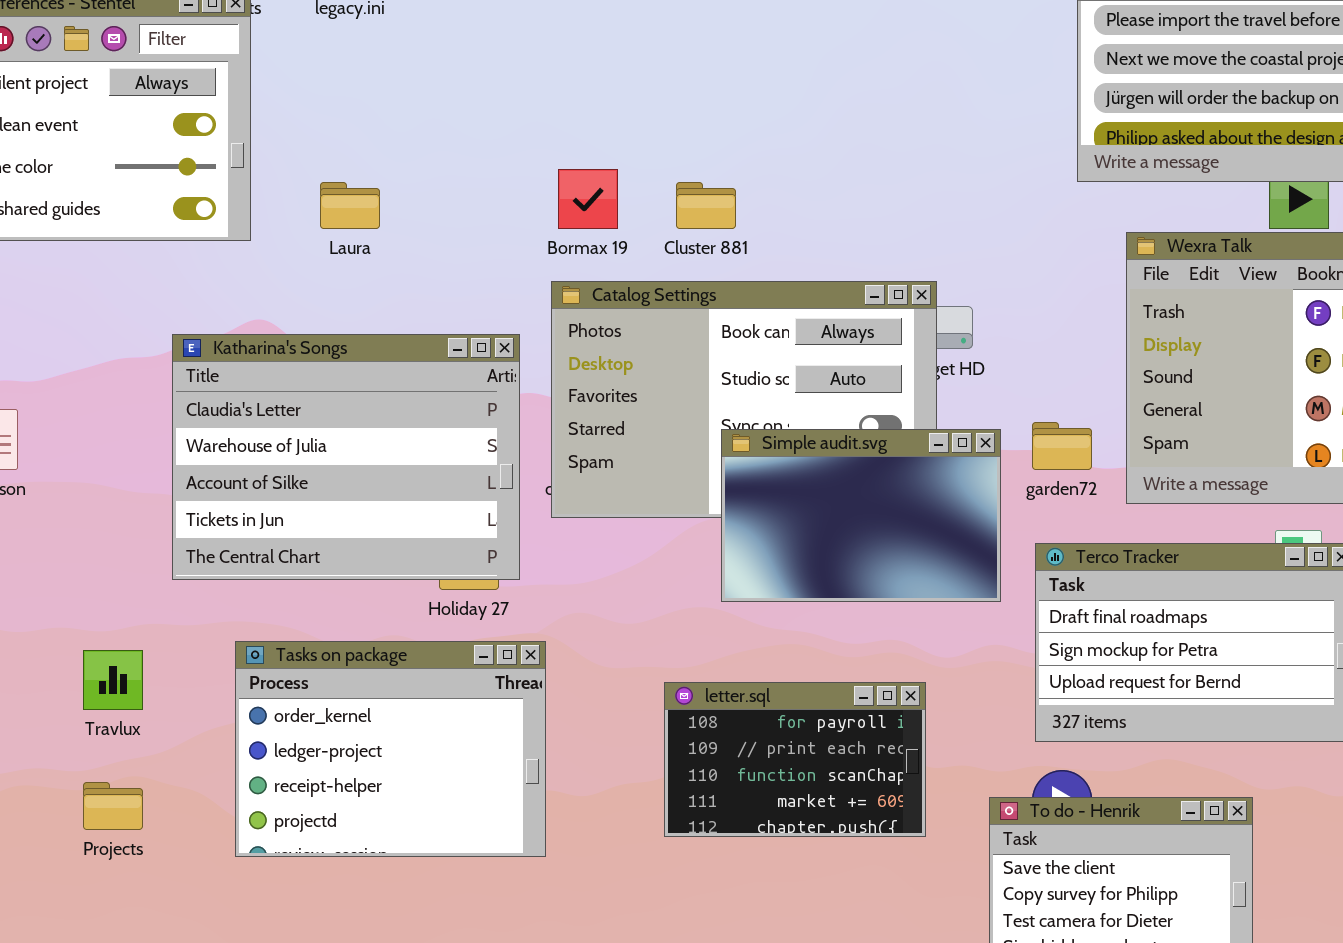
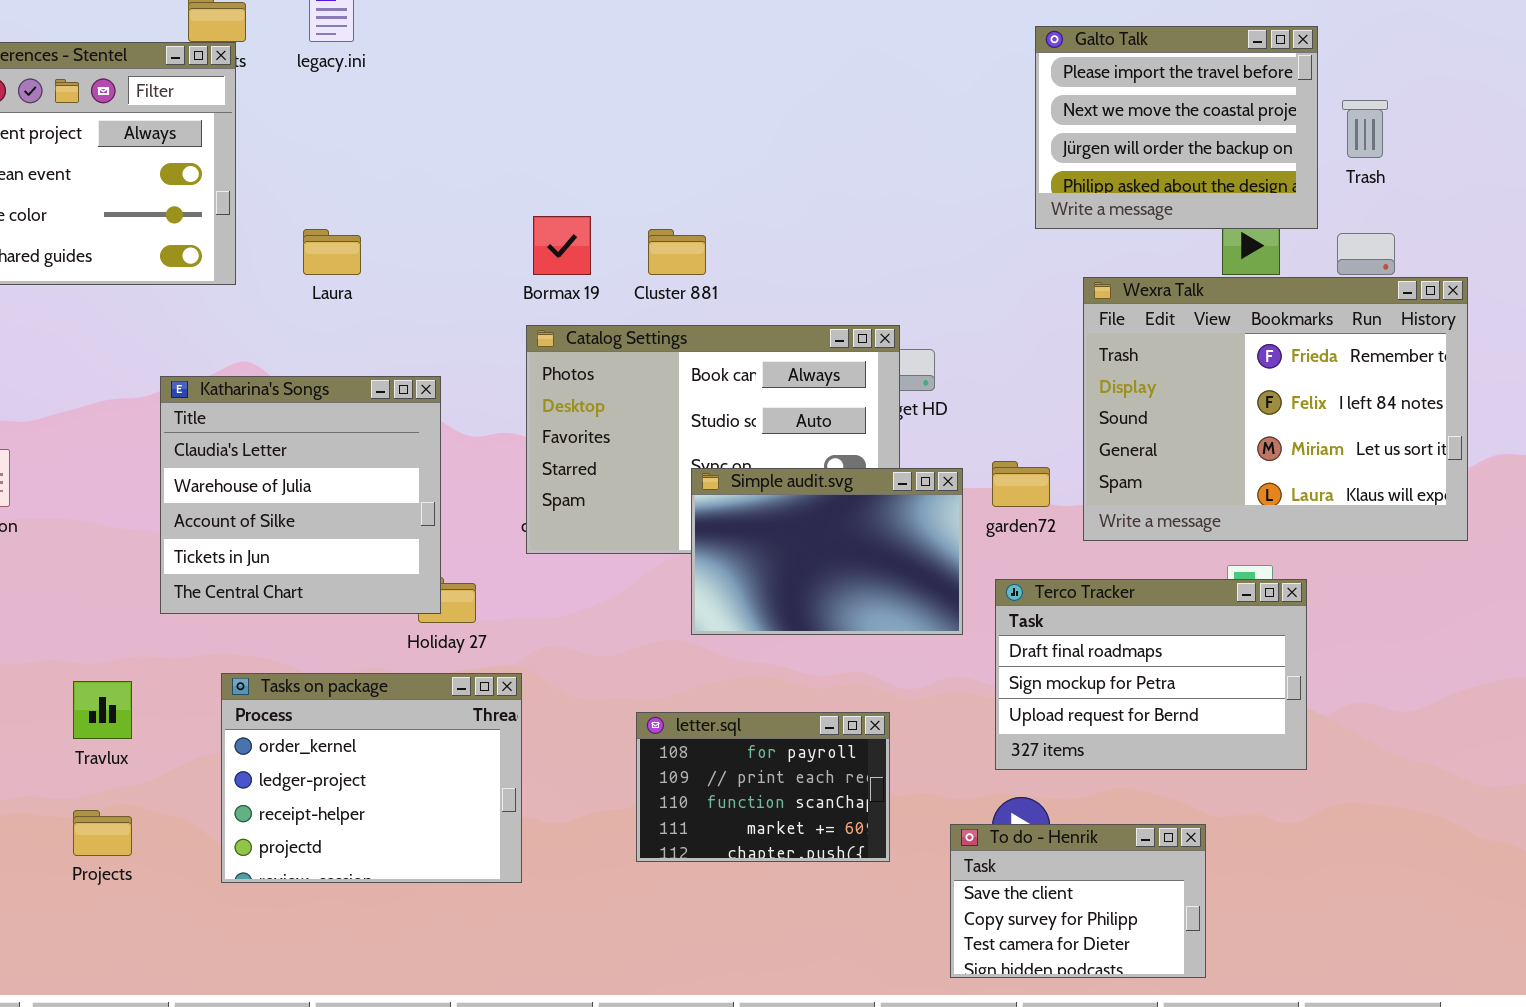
Katharina's Songs: [172,334,520,580] -> [160,376,441,614], resized

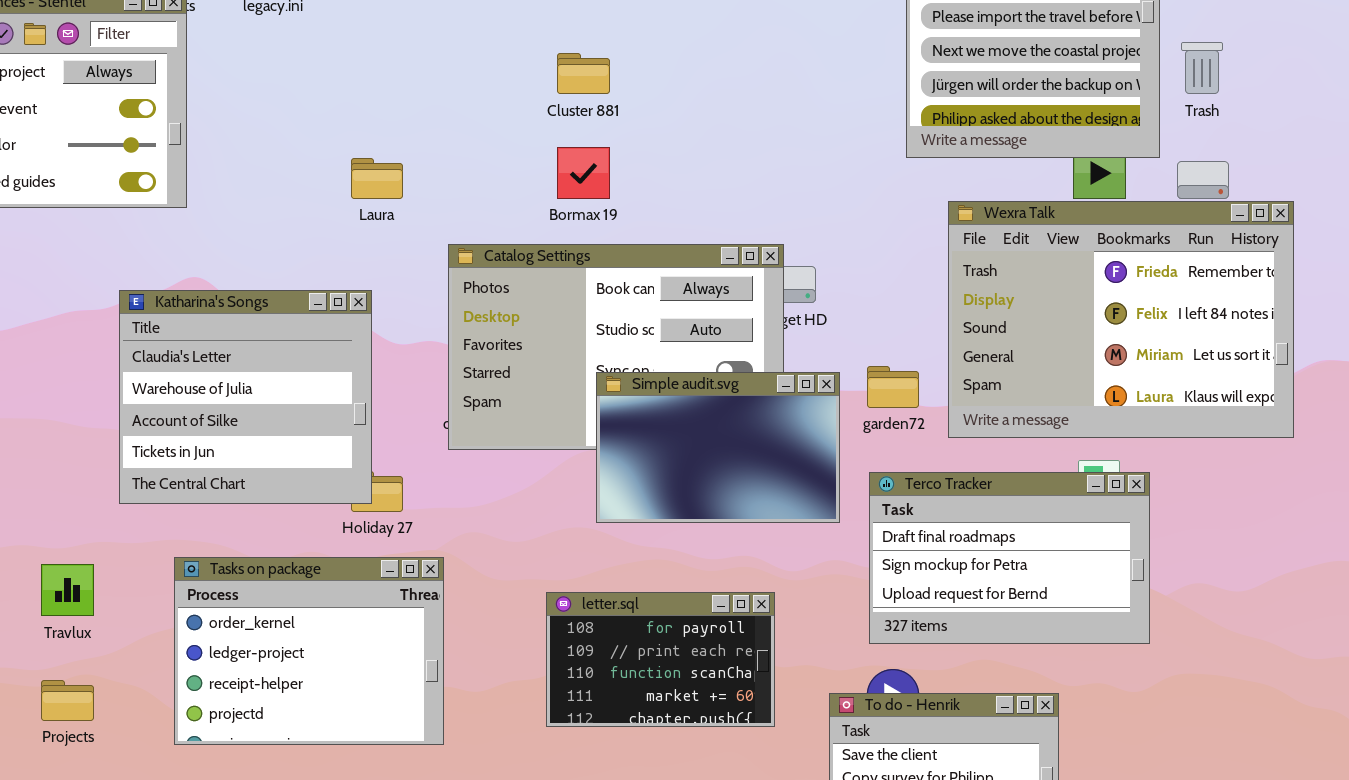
Bormax 19: [533,216,591,275] -> [557,147,610,199], moved
Laura: [303,229,361,275] -> [351,158,403,199], moved
Cluster 881: [648,229,706,275] -> [557,53,610,94], moved

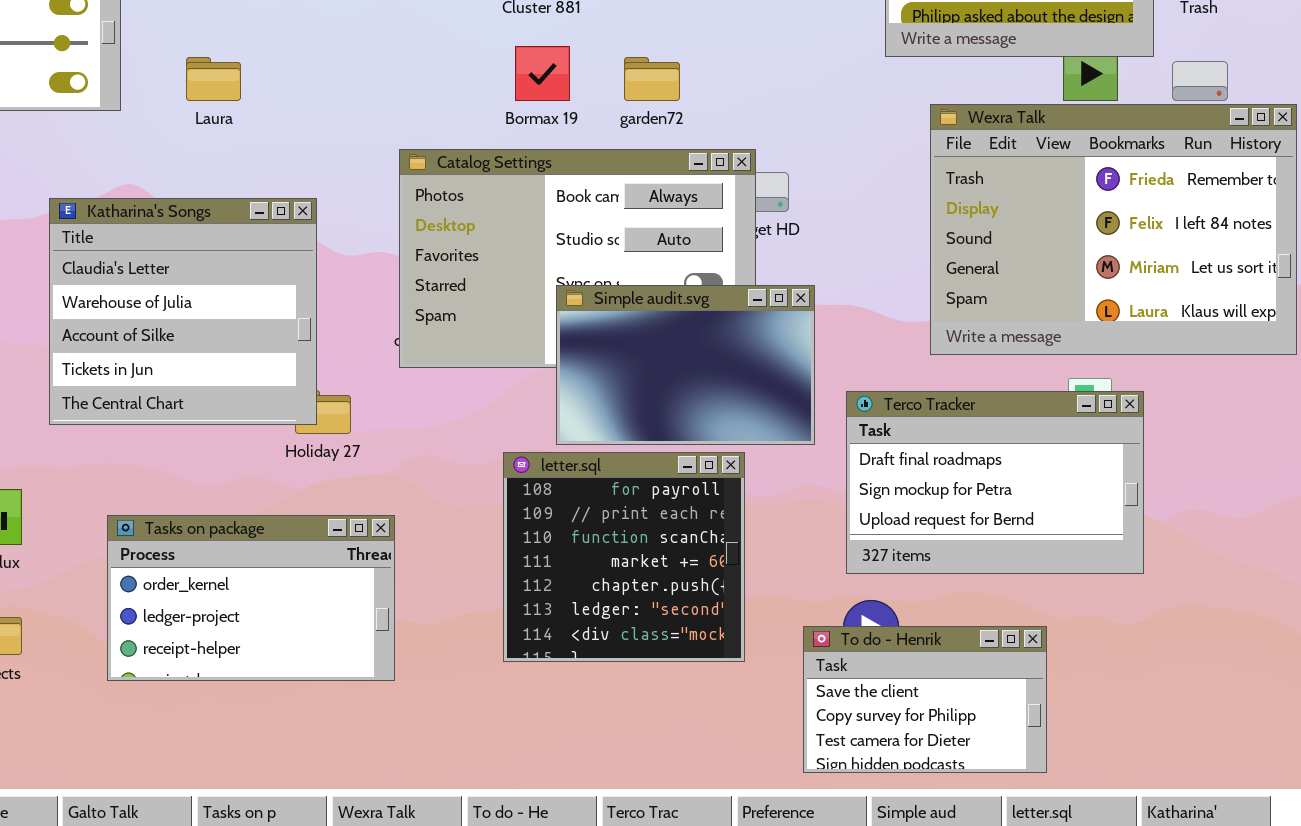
Laura: [351,158,403,199] -> [186,57,241,101], moved
garden72: [867,366,919,408] -> [624,57,680,101], moved
Tasks on package: [174,557,444,745] -> [107,515,395,681], resized
letter.sql: [546,592,775,727] -> [503,452,745,662], resized

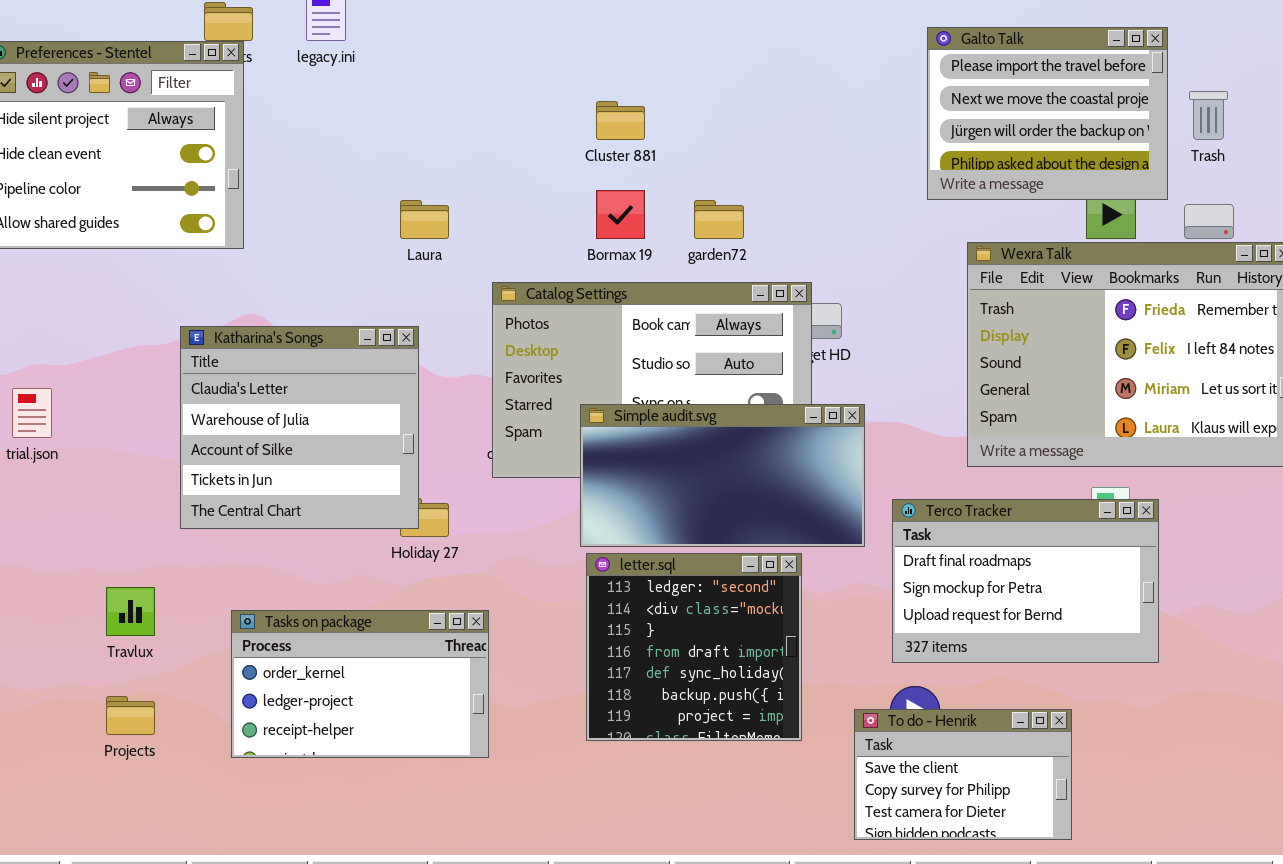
Laura: [186,57,241,101] -> [400,200,449,239], moved
Simple audit.svg: [556,285,815,445] -> [580,404,865,547], resized
letter.sql: [503,452,745,662] -> [586,553,802,741], scrolled down 5 rows

